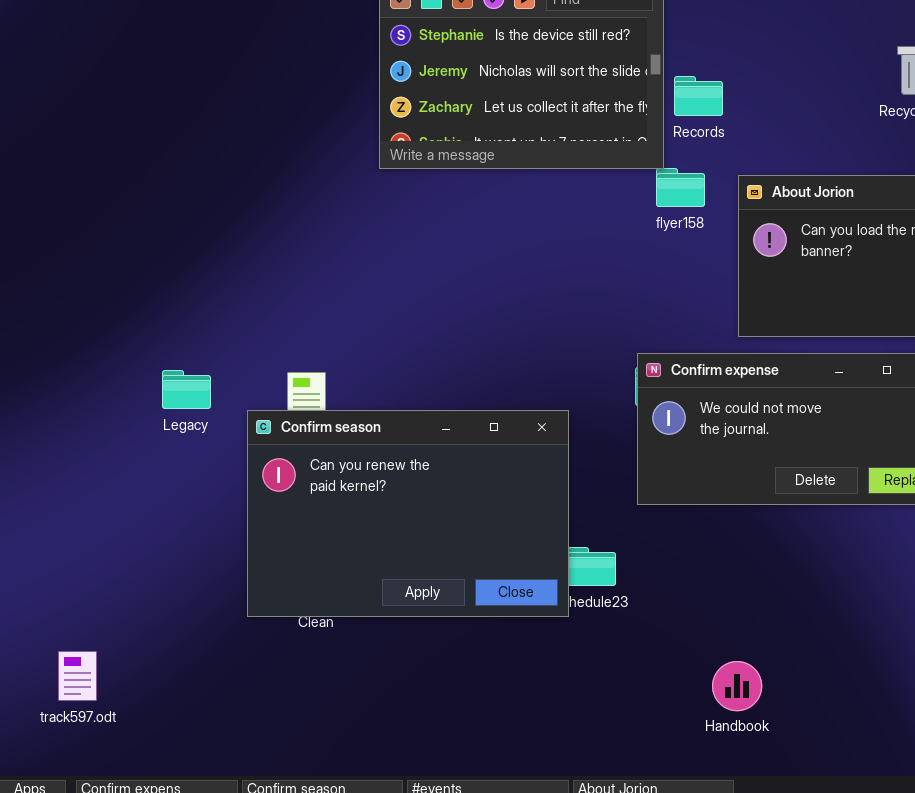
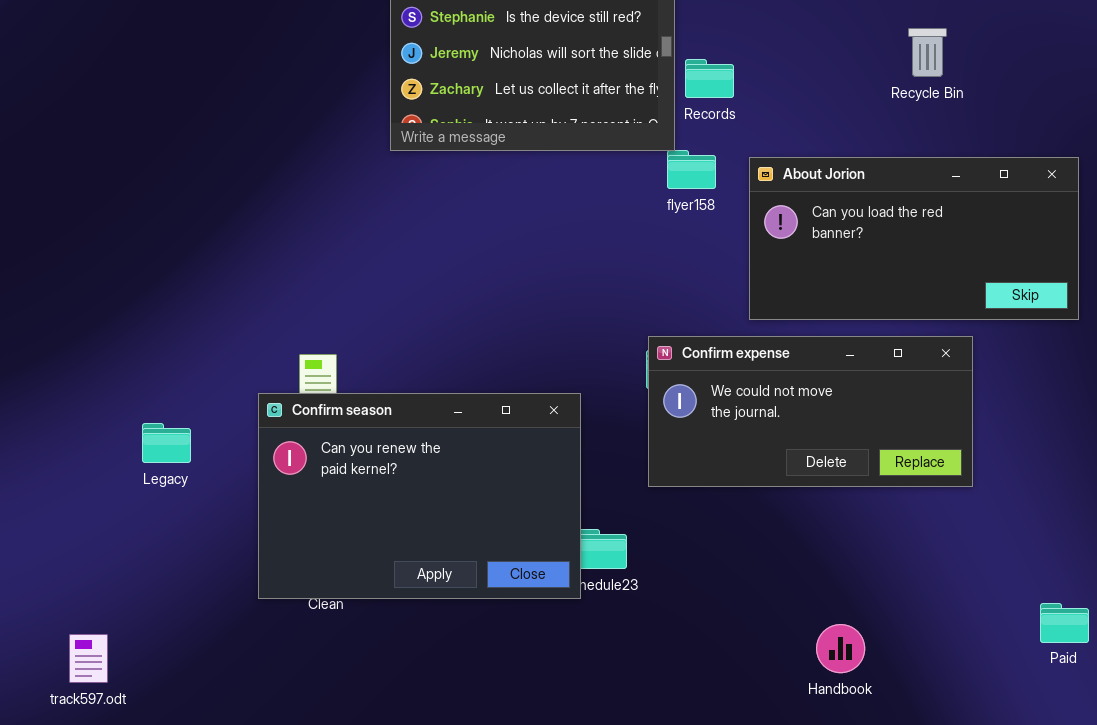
Legacy: [162,370,211,409] -> [142,423,191,463], moved
Handbook: [712,661,762,711] -> [816,624,865,673], moved

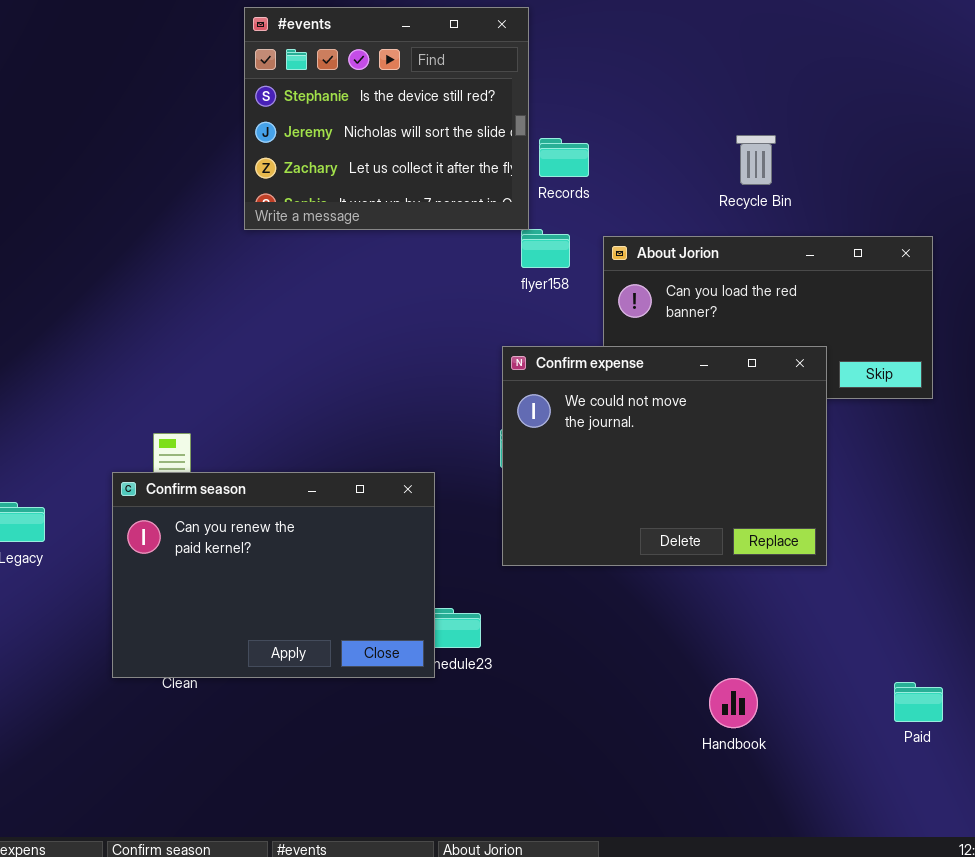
Recycle Bin: [908,28,947,77] -> [736,135,776,185], moved
Confirm expense: [648,336,973,487] -> [502,346,827,566], resized
Handbook: [816,624,865,673] -> [709,678,758,728], moved

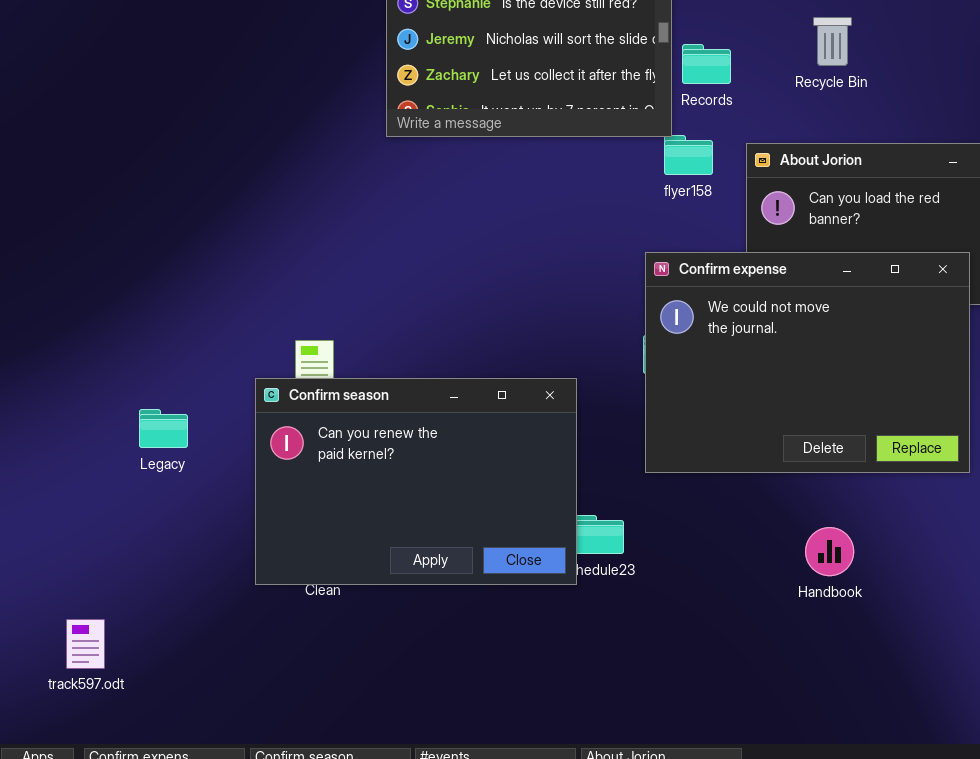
Recycle Bin: [736,135,776,185] -> [813,17,852,66], moved
Handbook: [709,678,758,728] -> [805,527,854,576], moved

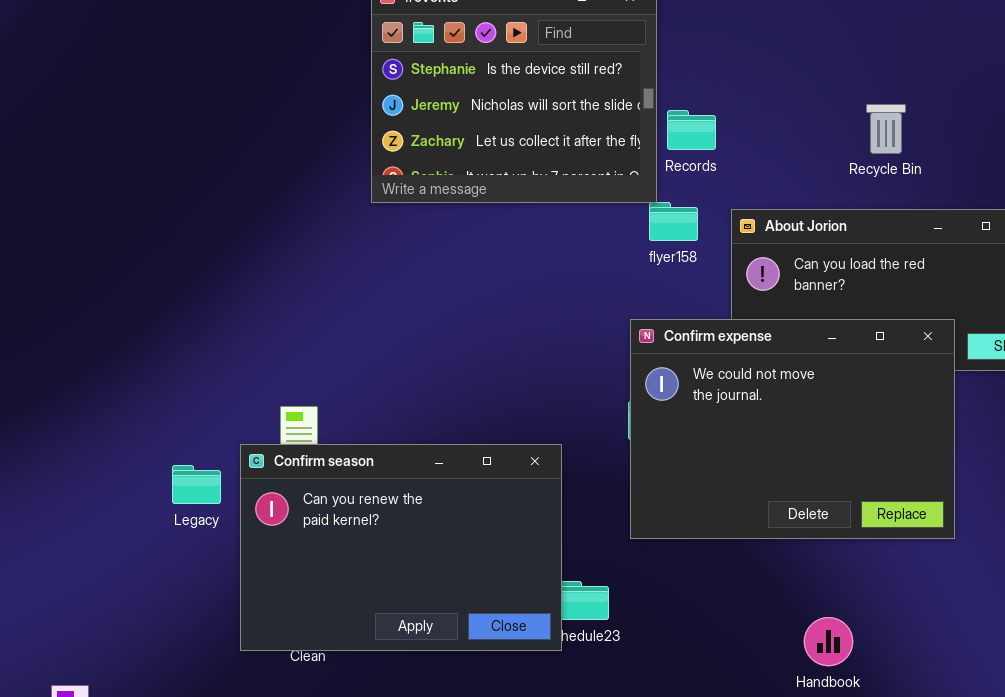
Recycle Bin: [813,17,852,66] -> [866,104,906,154], moved
Legacy: [139,409,188,448] -> [172,465,221,504], moved
Handbook: [805,527,854,576] -> [804,617,853,666], moved

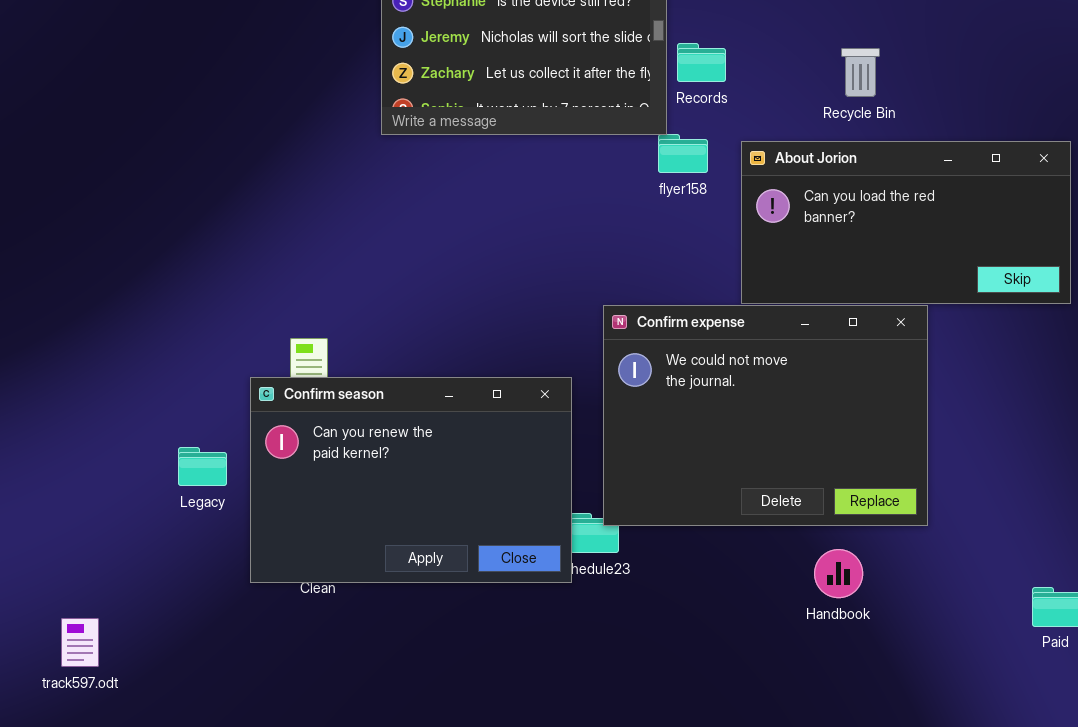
Recycle Bin: [866,104,906,154] -> [841,48,880,97], moved
Confirm expense: [630,319,955,539] -> [603,305,928,526], moved
Legacy: [172,465,221,504] -> [178,447,227,486], moved

